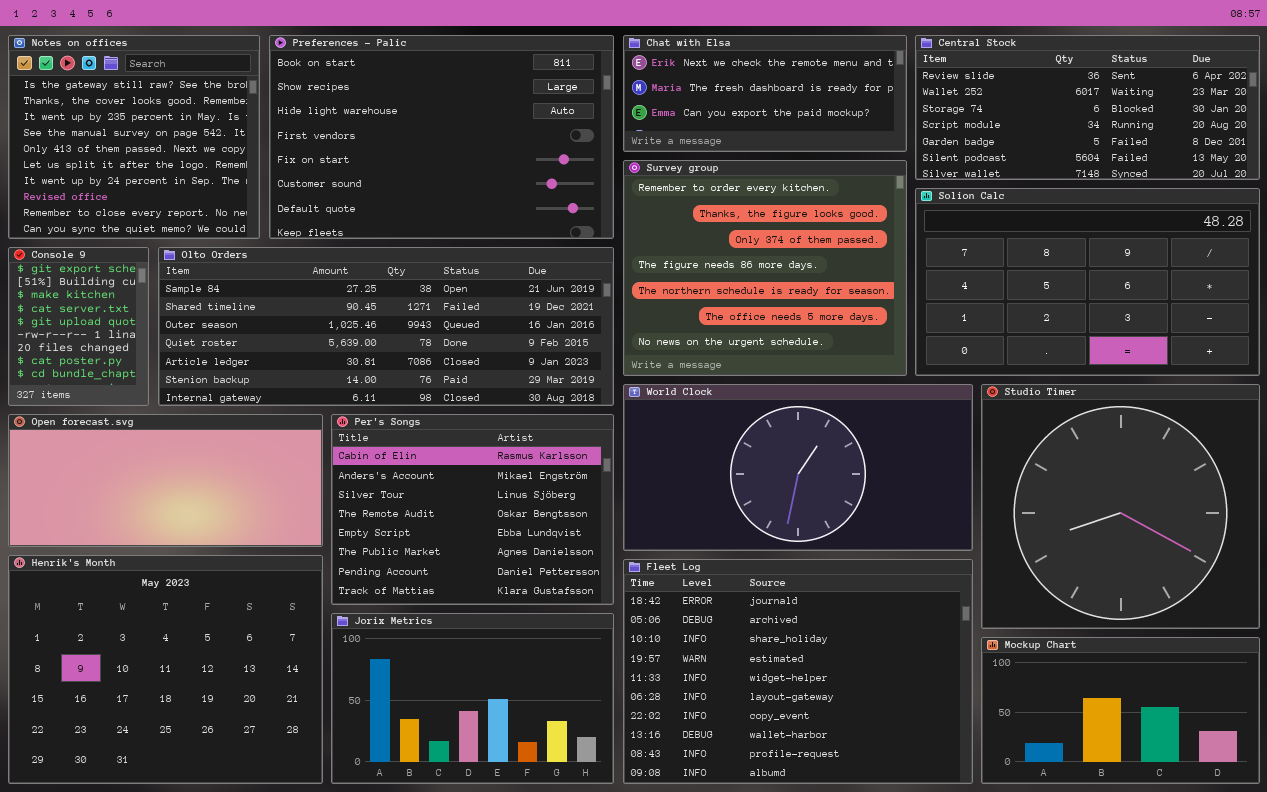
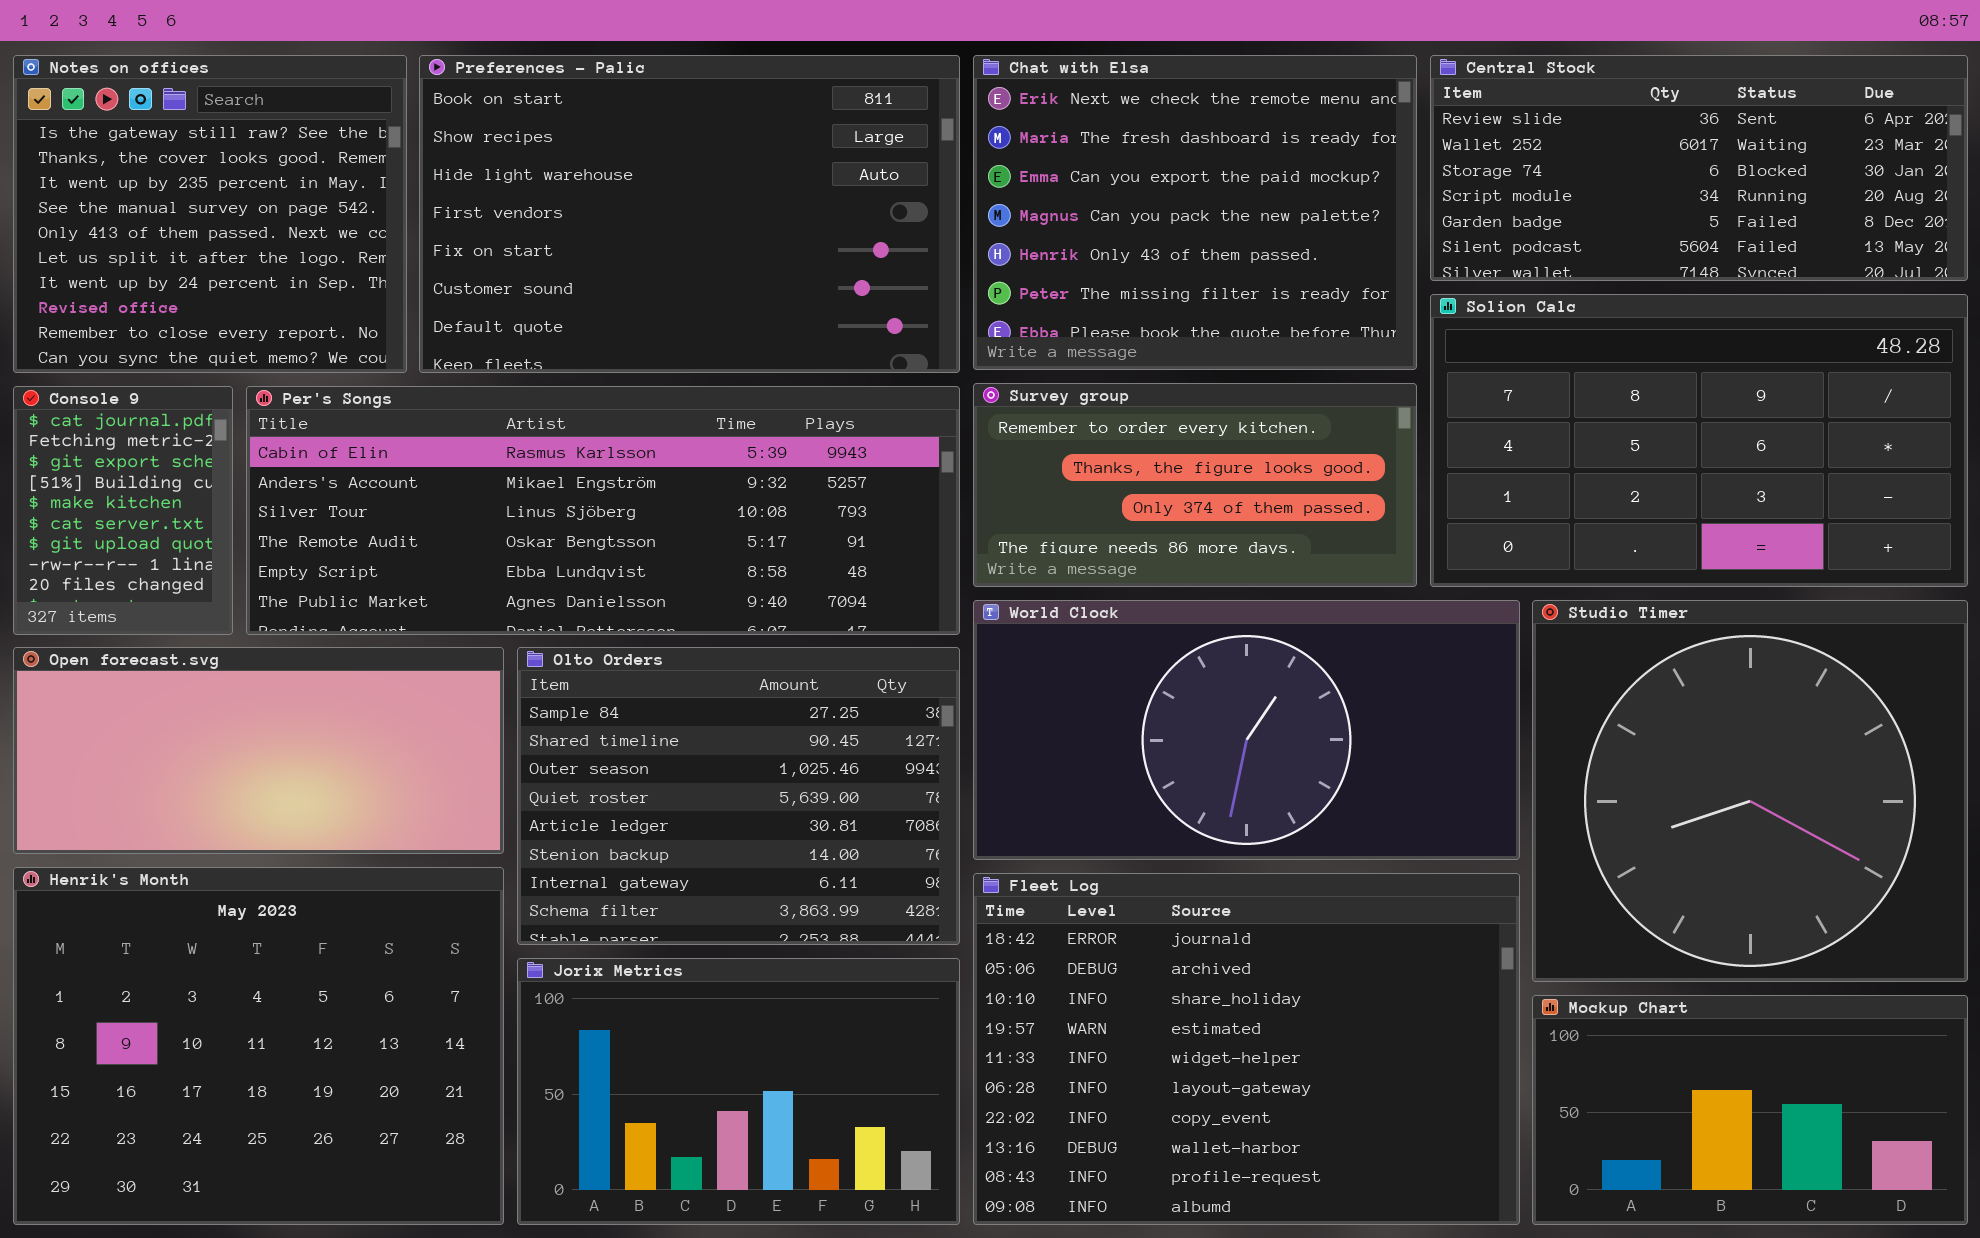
Chat with Elsa: [623,35,907,152] -> [973,55,1417,370], resized
Survey group: [623,160,907,376] -> [973,383,1417,587], resized
Console 9: [8,247,149,406] -> [13,386,233,635], scrolled up 2 rows
Olto Orders: [158,247,614,406] -> [517,647,960,945], moved, resized
Per's Songs: [331,414,614,605] -> [246,386,960,635], moved, resized

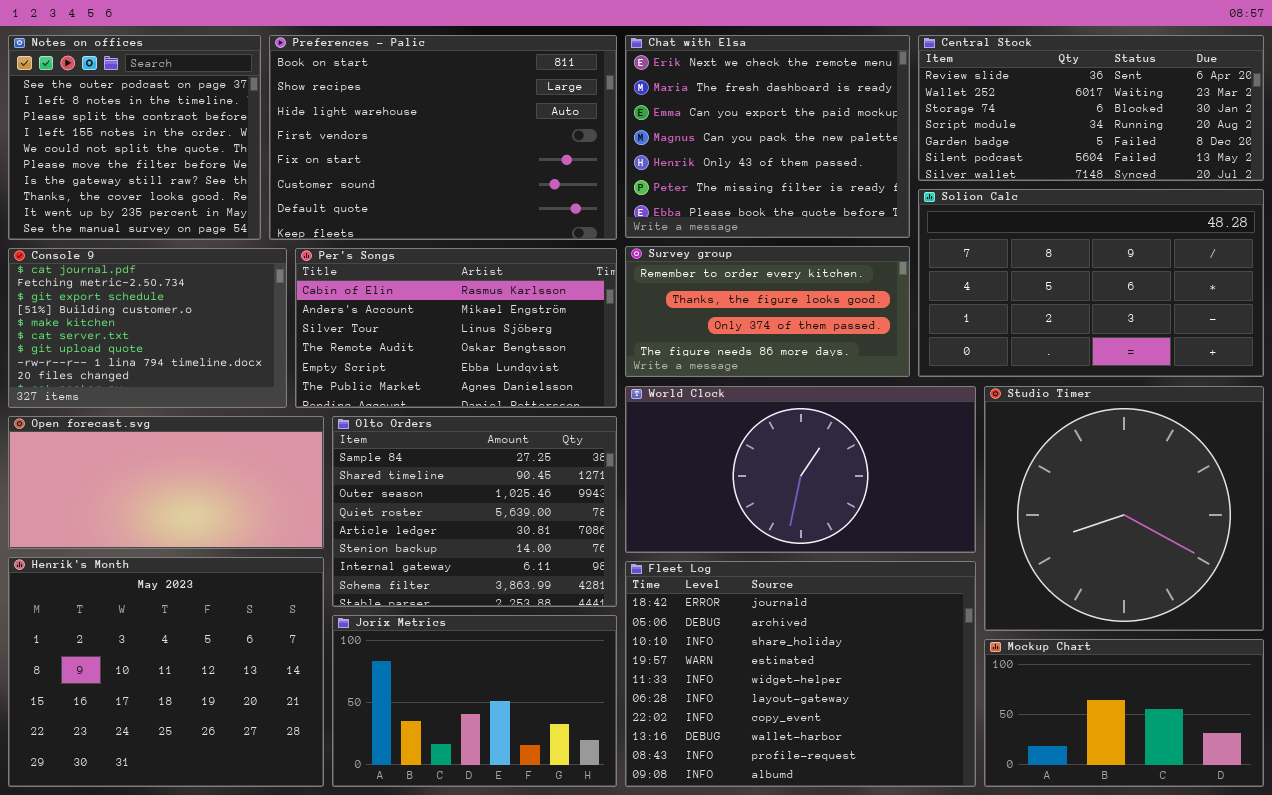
Notes on offices: [13,55,407,373] -> [8,35,261,240], scrolled up 6 rows
Console 9: [13,386,233,635] -> [8,248,287,408], resized
Per's Songs: [246,386,960,635] -> [295,248,617,408], resized

